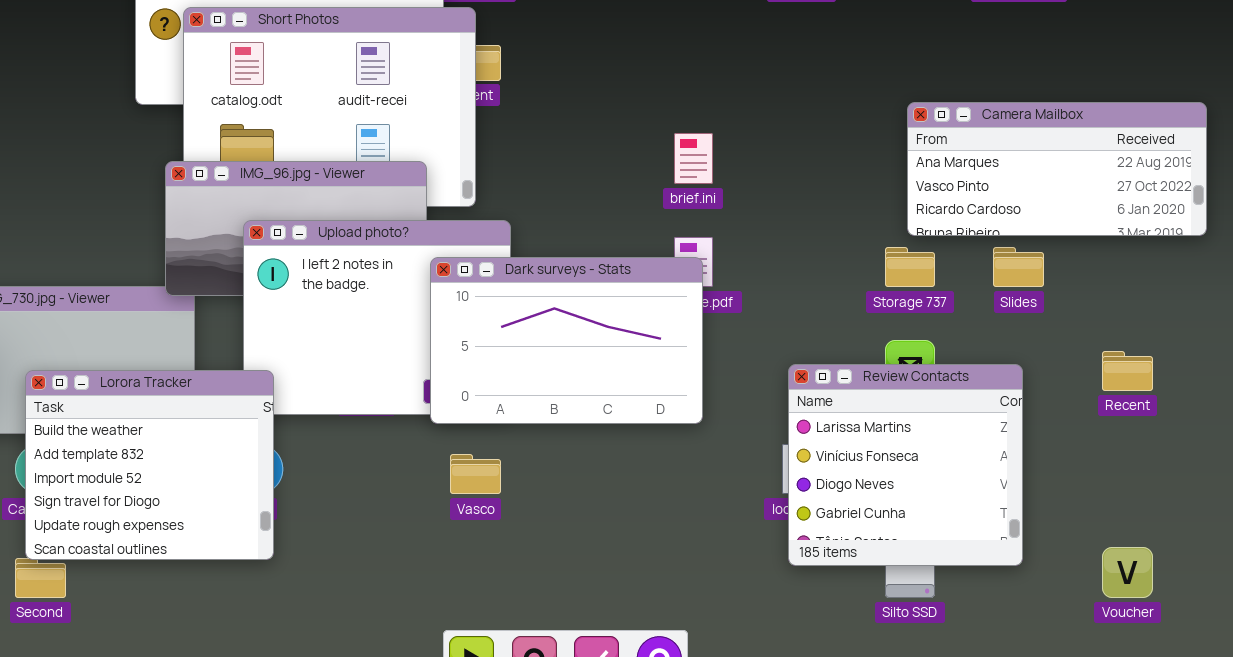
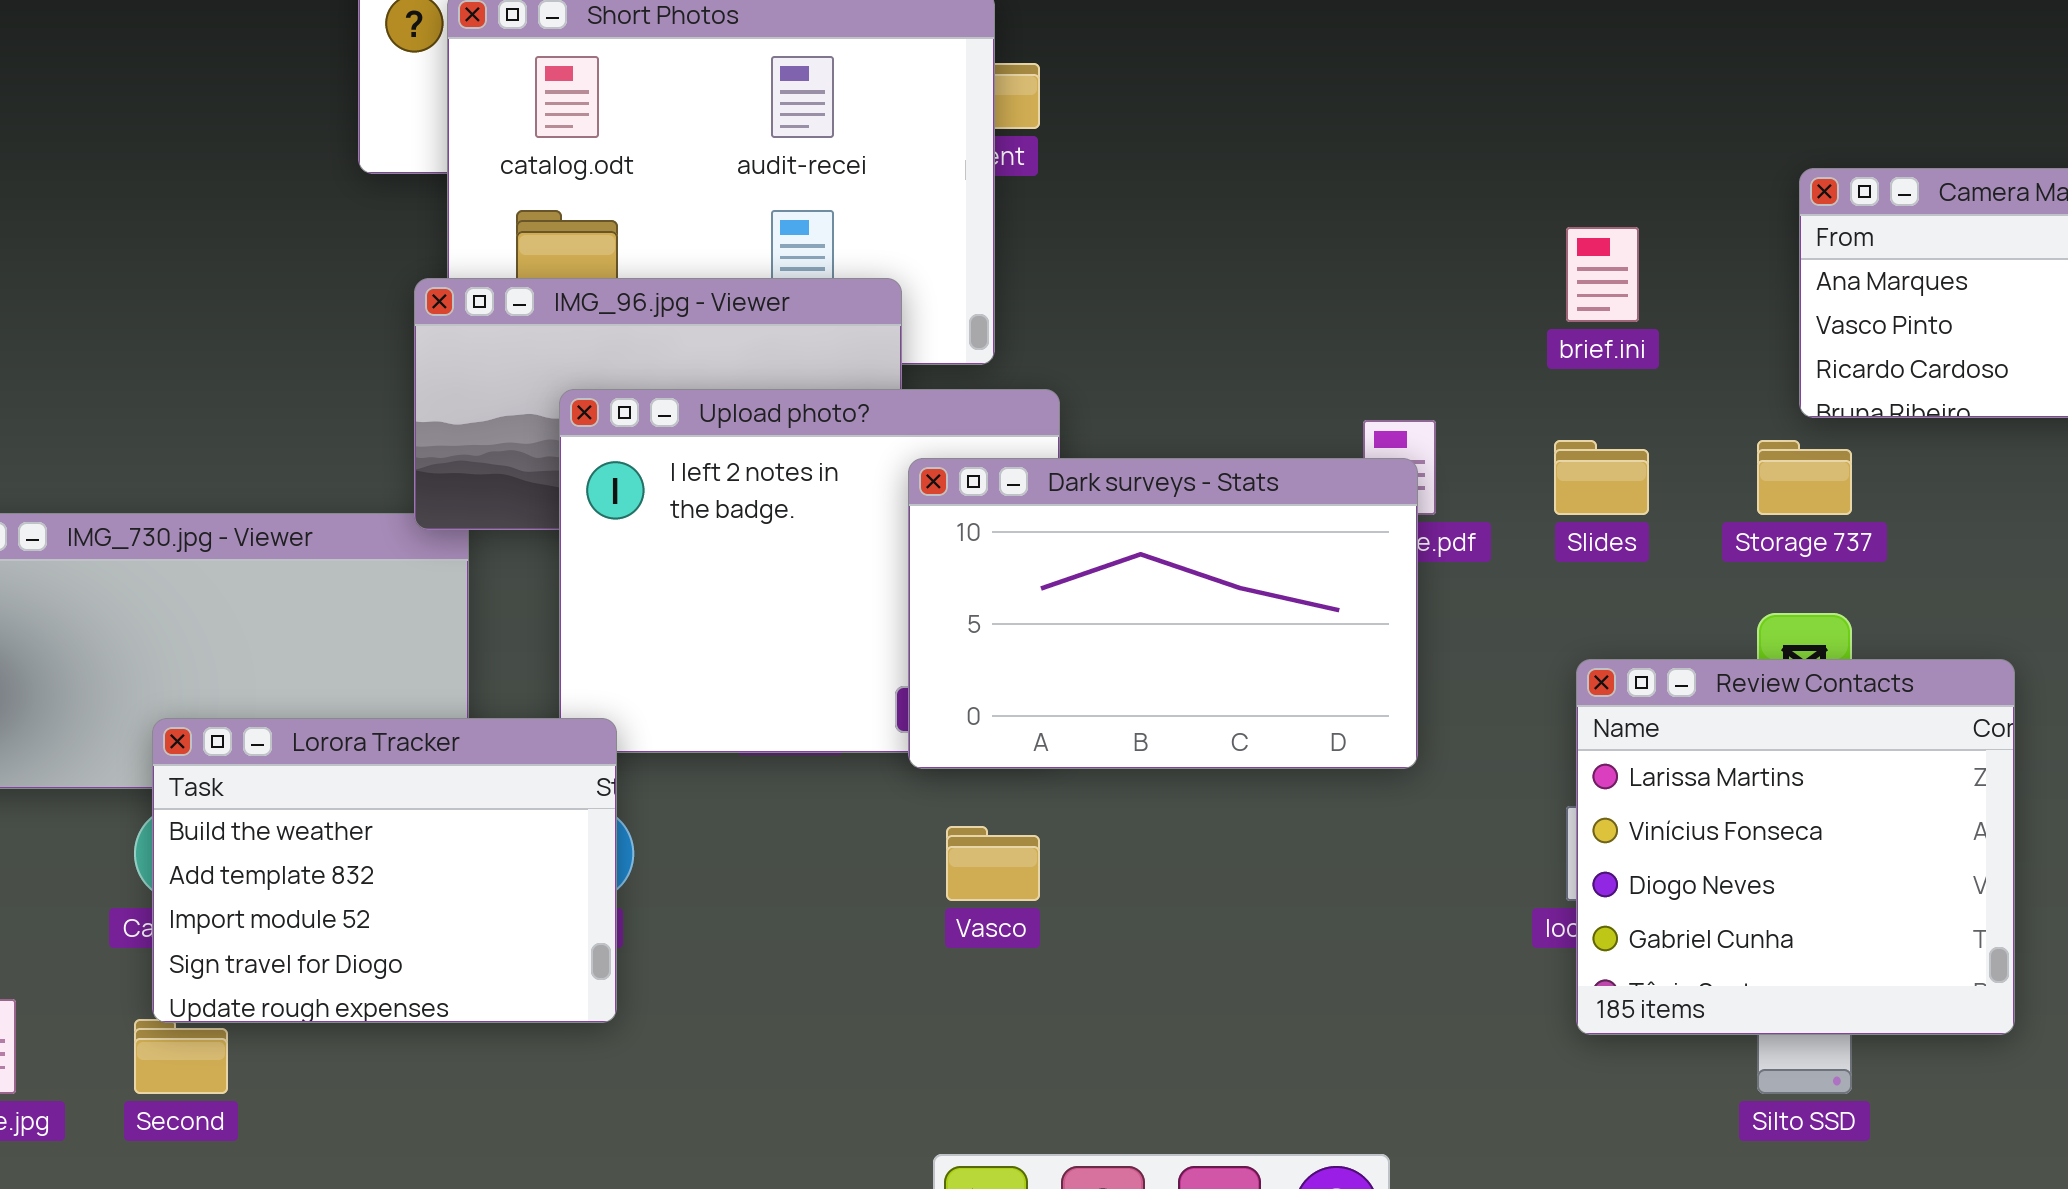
brief.ini: [674,133,713,184] -> [1566,227,1639,322], moved
Slides: [993,247,1044,287] -> [1554,440,1649,515], moved
Lorora Tracker: [25,370,274,560] -> [152,718,617,1023], resized

